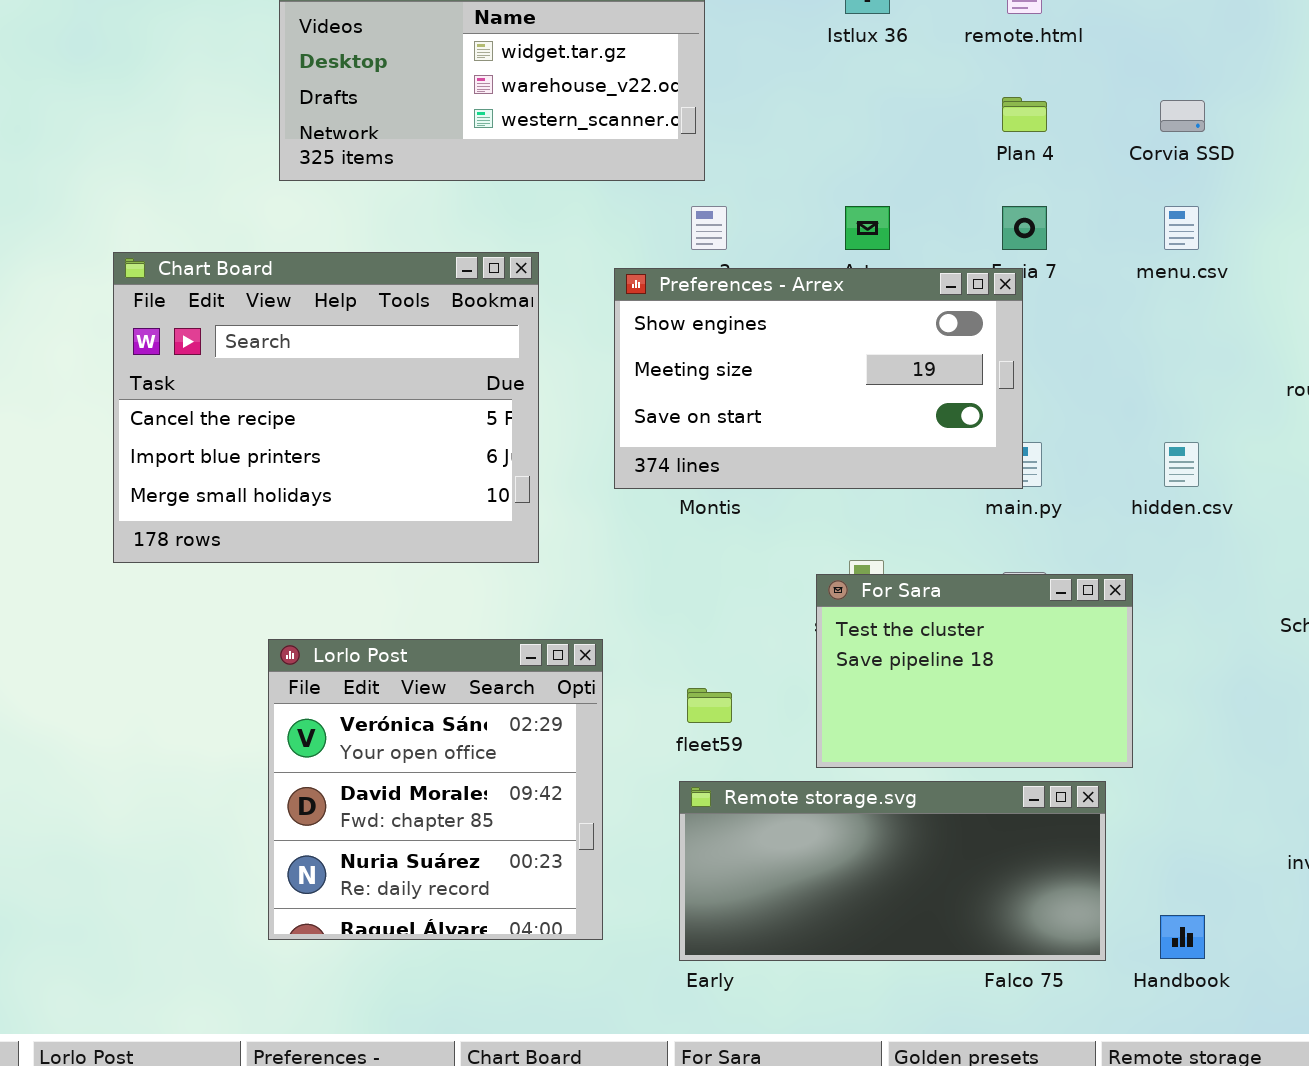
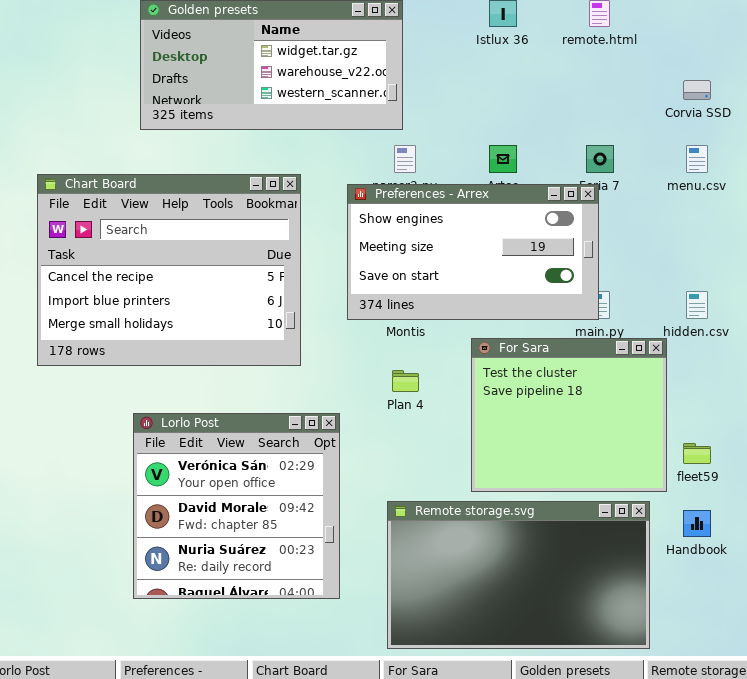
Plan 4: [1002,97,1047,132] -> [392,370,419,392], moved
For Sara: [816,574,1133,768] -> [471,338,667,492], resized
fleet59: [687,688,732,723] -> [683,443,711,464], moved
Remote storage.svg: [679,781,1106,961] -> [387,501,650,649], resized
Handbook: [1160,915,1205,959] -> [683,510,711,537], moved

